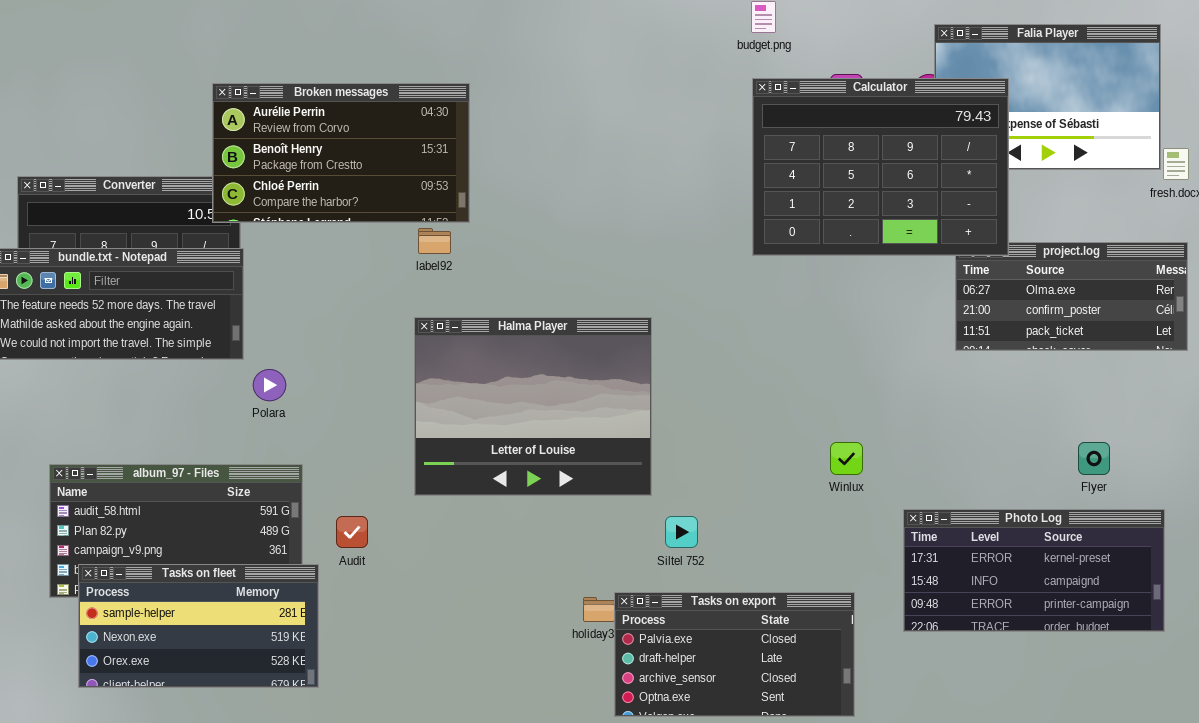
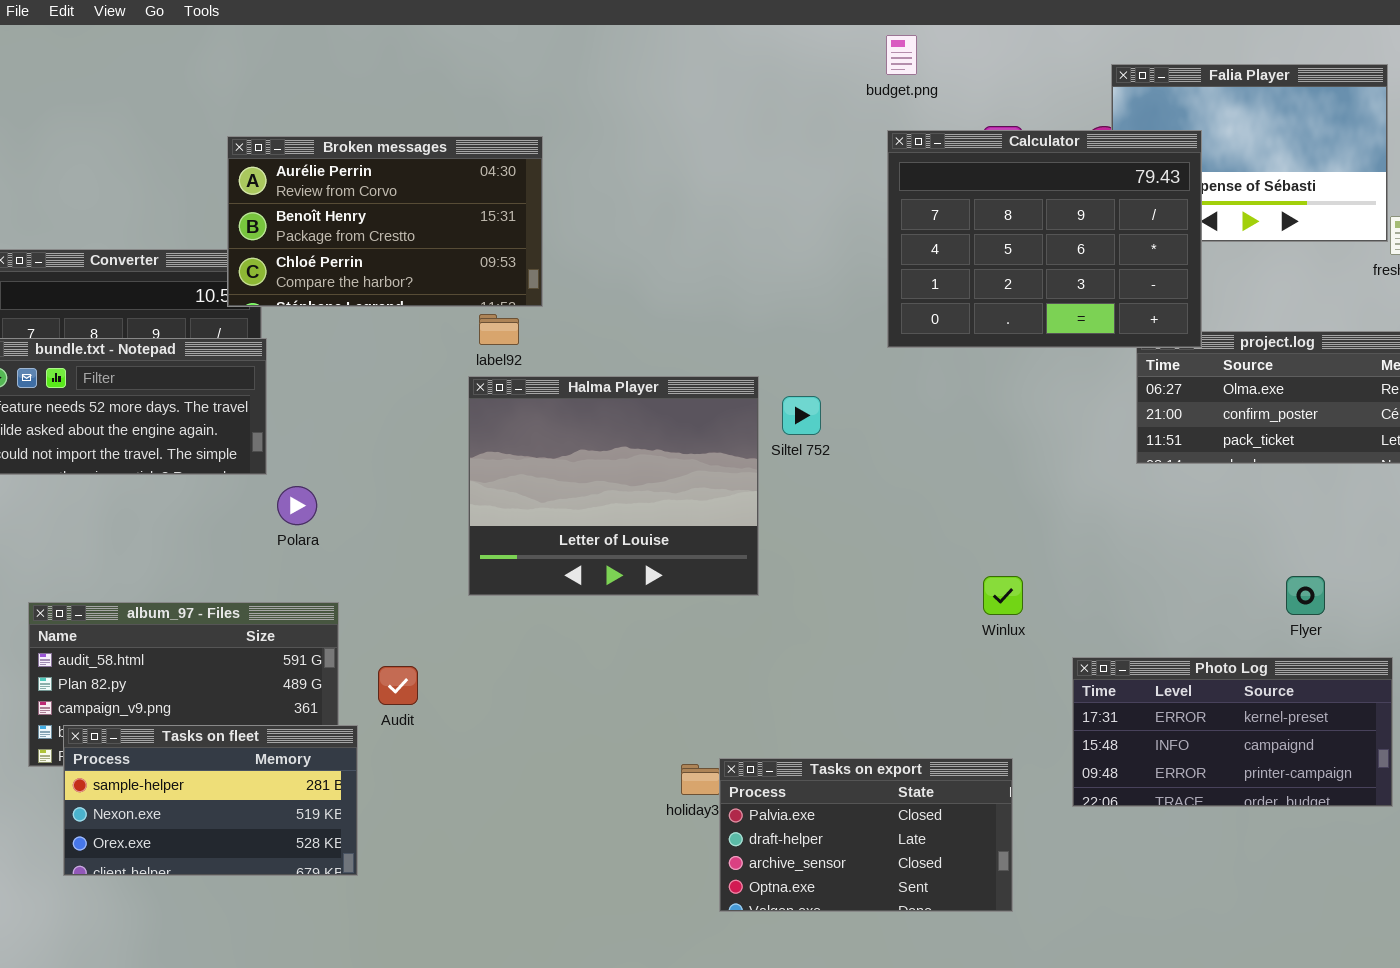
Halma Player: [414,317,652,496] -> [468,376,759,596], moved
Siltel 752: [665,516,698,548] -> [782,396,821,435], moved

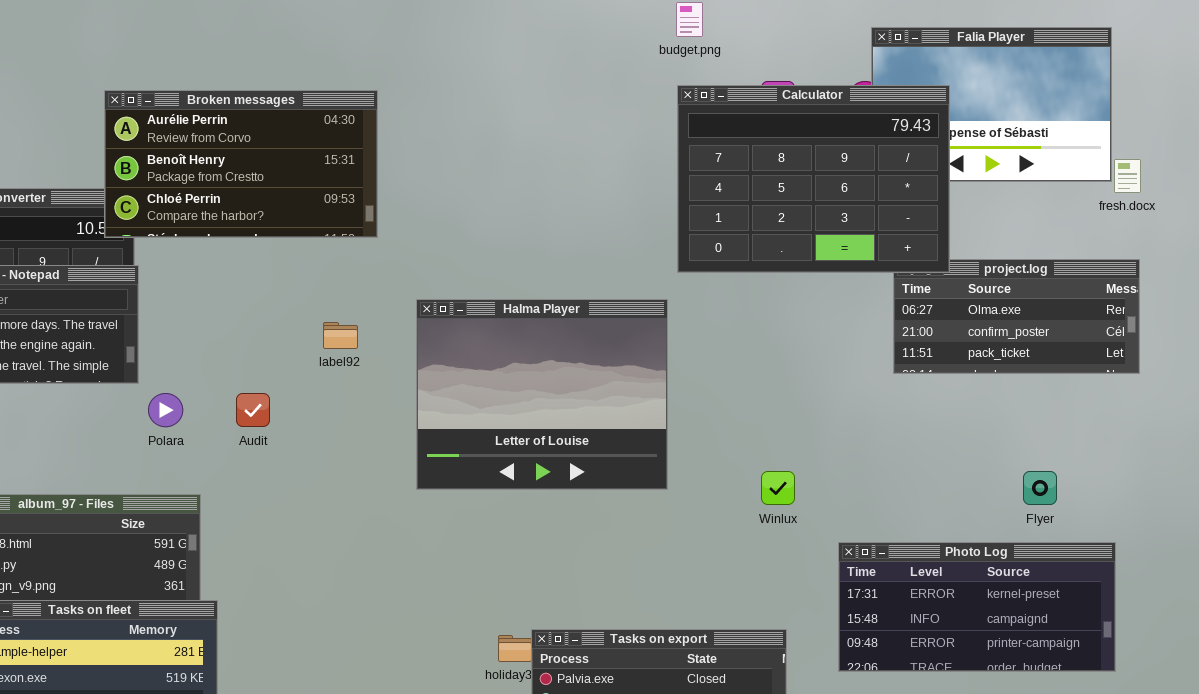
label92: [479,314,519,345] -> [323,322,358,349], moved
Halma Player: [468,376,759,596] -> [416,299,668,490], moved
Audit: [378,666,418,705] -> [236,393,270,427], moved

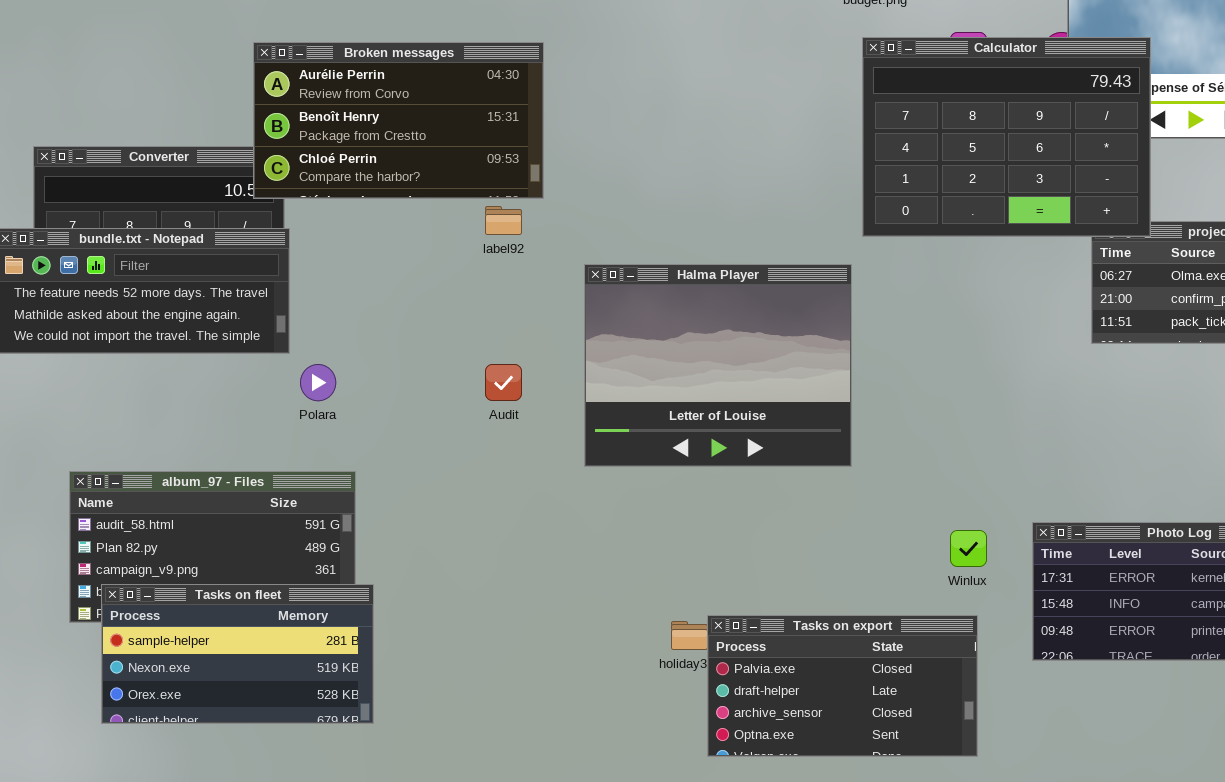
label92: [323,322,358,349] -> [485,206,522,235], moved
Audit: [236,393,270,427] -> [485,364,522,401], moved
Winlux: [761,471,795,505] -> [950,530,987,567], moved

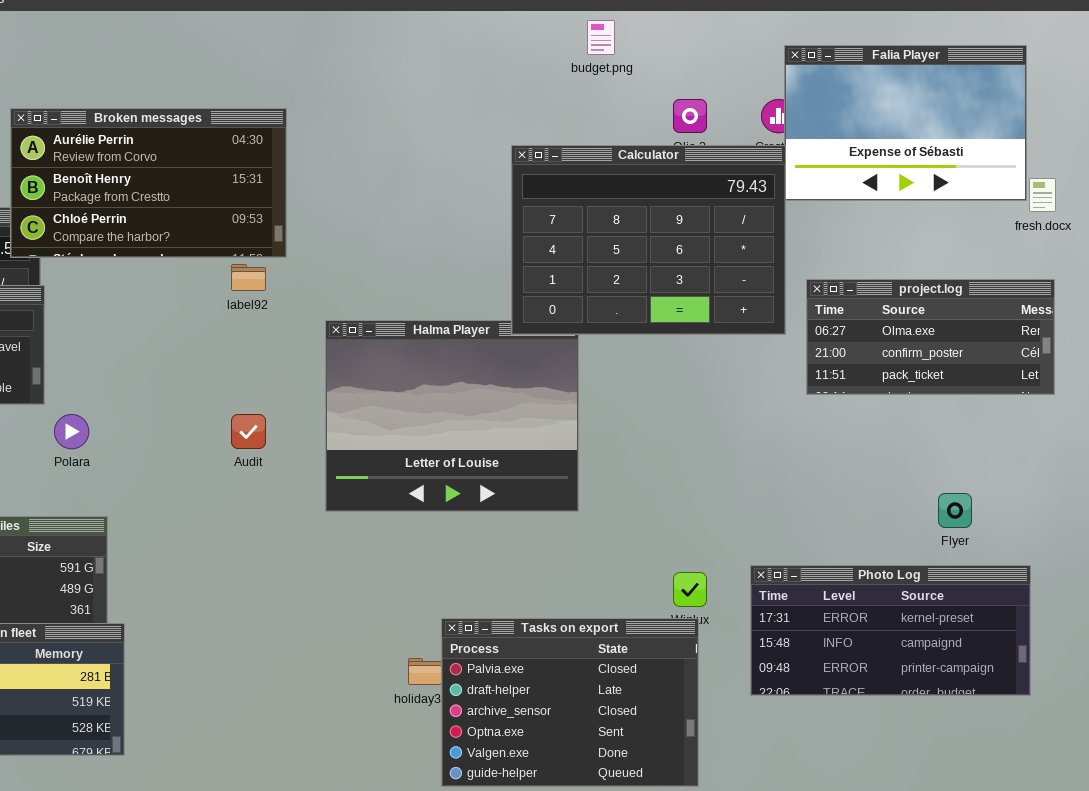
Calculator: [862,37,1151,237] -> [511,145,786,335], moved
Tasks on export: [707,615,978,757] -> [441,618,699,787], resized

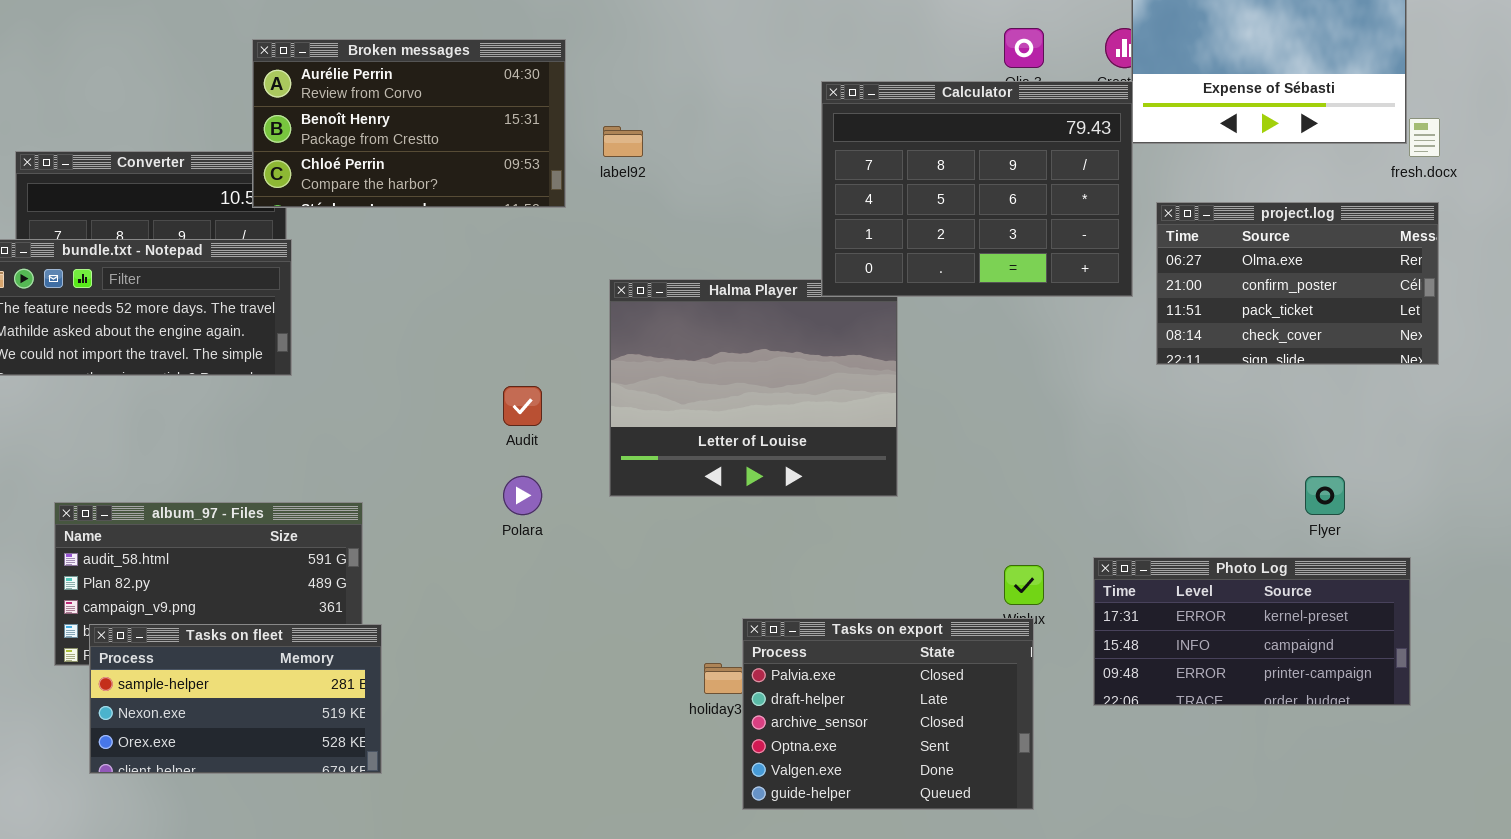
label92: [231,264,266,291] -> [603,126,643,157], moved
project.log: [806,279,1055,395] -> [1156,202,1439,365], resized
Polara: [54,414,89,449] -> [503,476,542,515], moved

